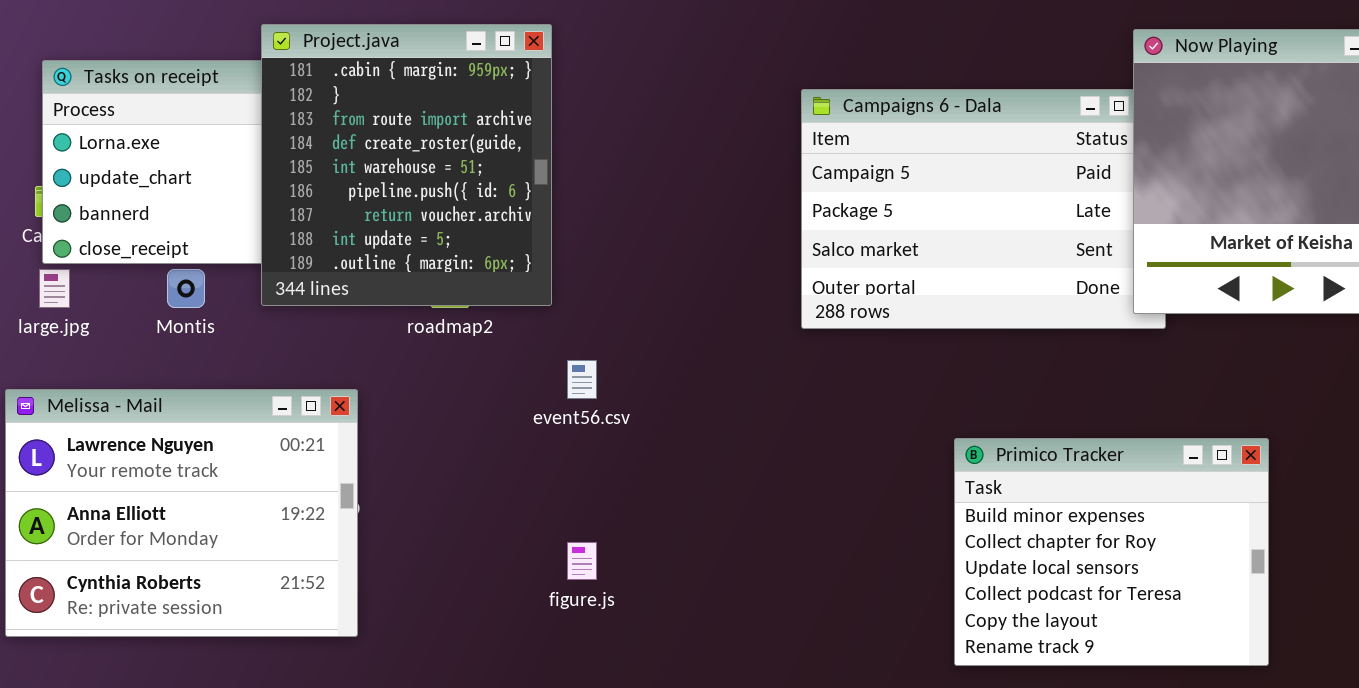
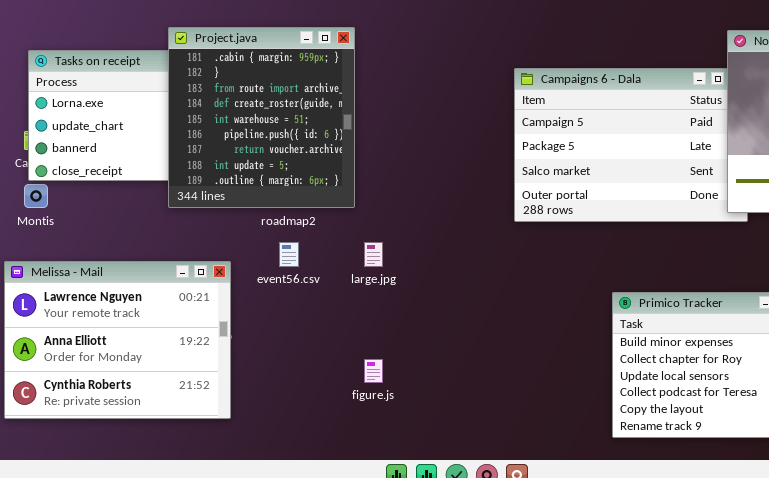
large.jpg: [39,269,70,308] -> [364,242,383,267], moved
Montis: [167,269,205,308] -> [24,184,48,208], moved
event56.csv: [567,360,597,399] -> [279,242,299,267], moved

